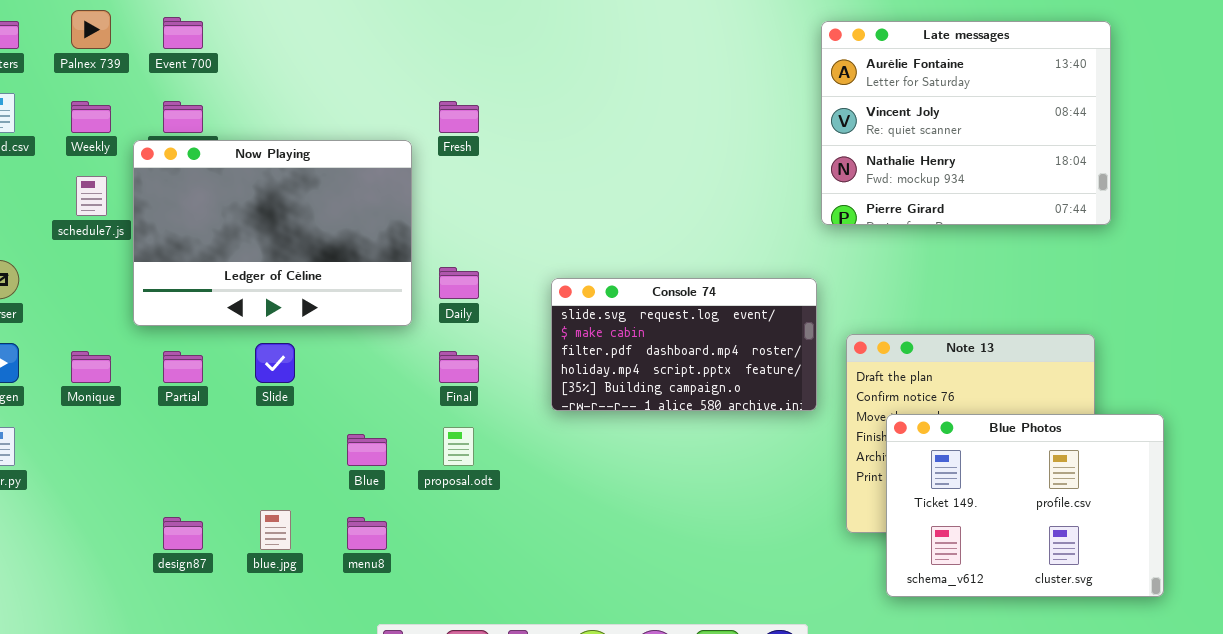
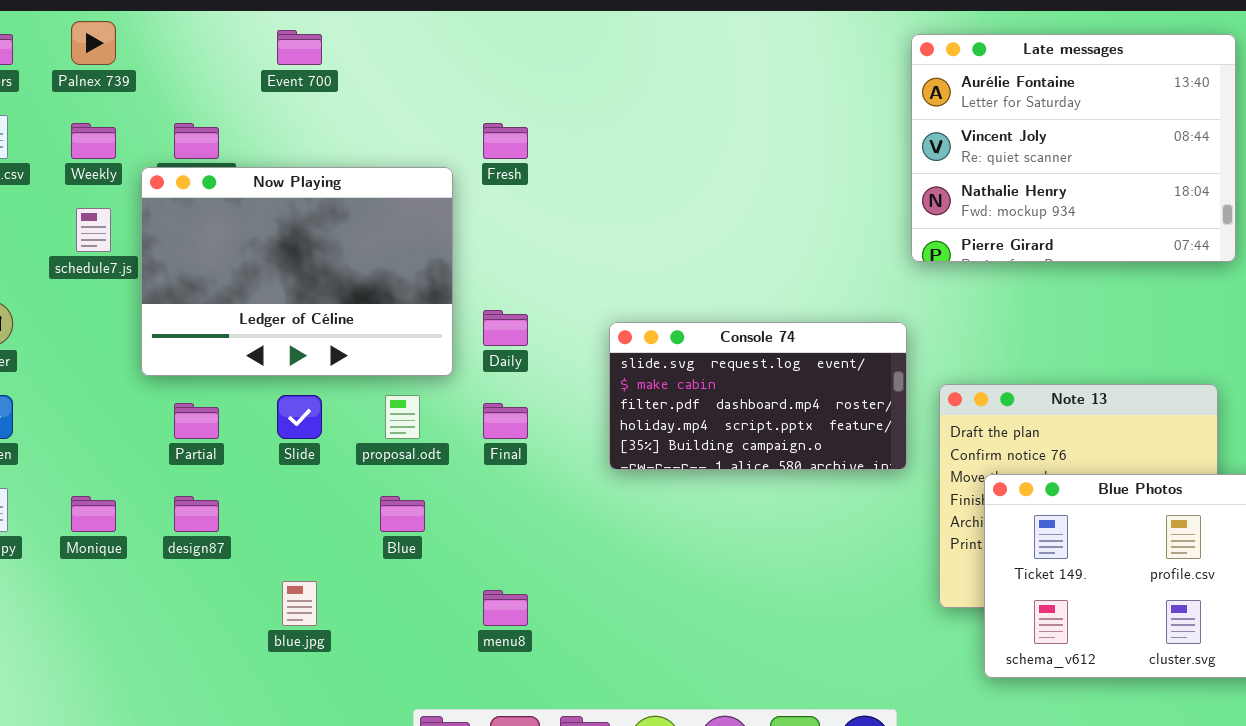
Event 700: [163,17,203,49] -> [277,30,322,65], moved
Monique: [71,351,111,383] -> [71,496,116,532], moved
proposal.odt: [443,427,474,466] -> [385,395,420,439], moved
design87: [163,517,203,550] -> [174,496,219,532], moved
menu8: [347,517,387,550] -> [483,590,528,626], moved

